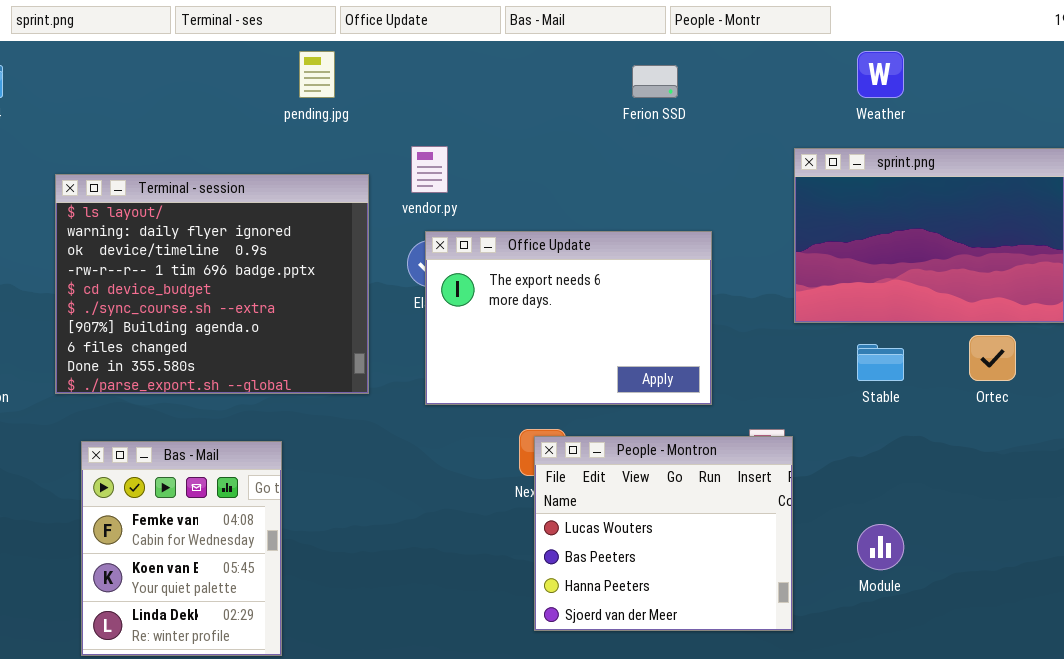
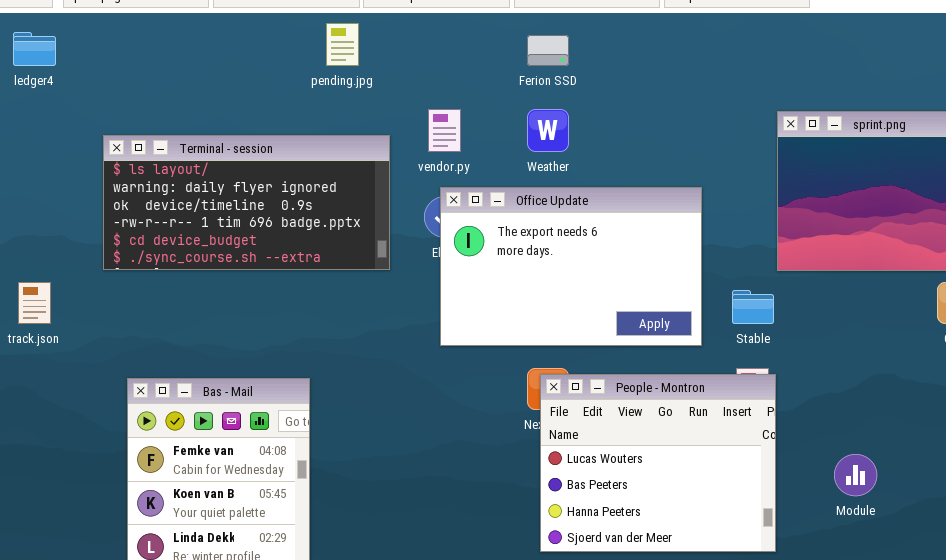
Weather: [857,51,904,98] -> [527,109,569,152], moved
Ferion SSD: [632,65,678,98] -> [527,35,569,66], moved
Terminal - session: [55,174,369,394] -> [103,135,390,270], resized
Stable: [857,344,904,381] -> [732,290,774,324], moved

